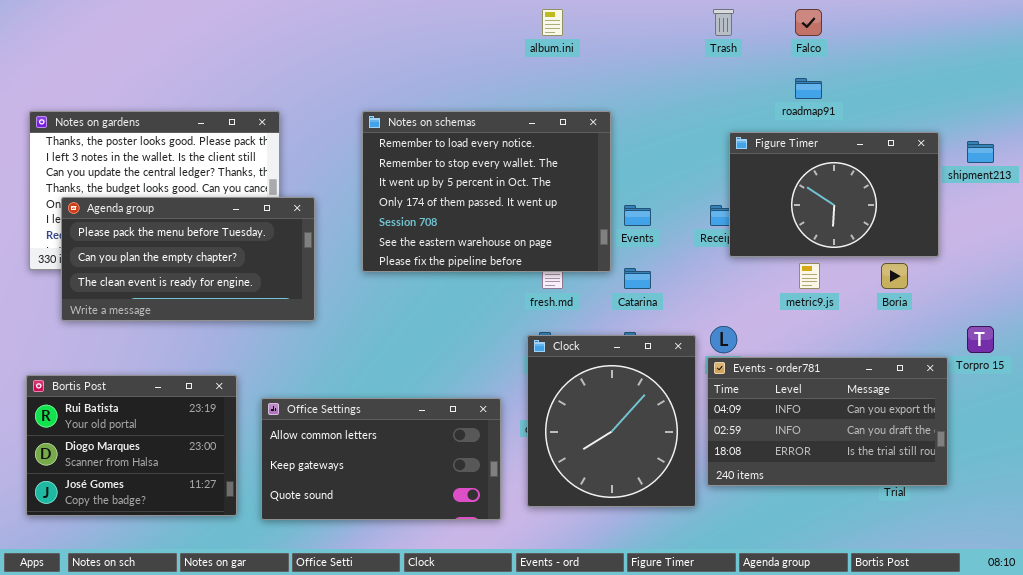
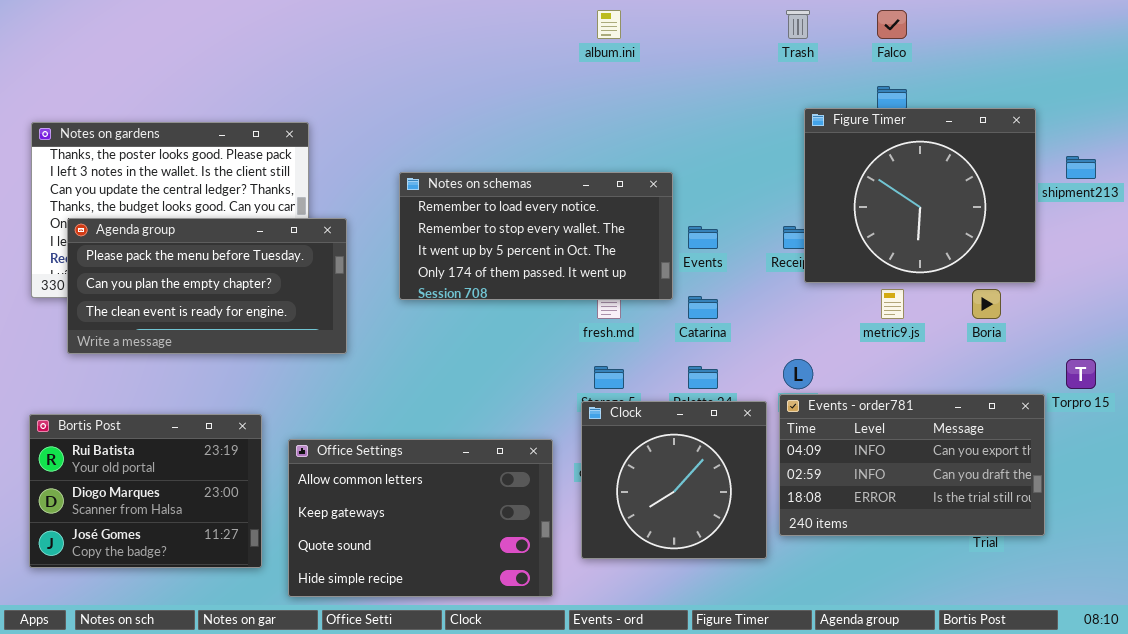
Notes on schemas: [362,111,611,272] -> [399,172,673,300], resized
Figure Timer: [729,132,939,257] -> [804,108,1036,283], resized
Clock: [527,335,696,507] -> [581,401,767,559], resized
Office Settings: [261,398,501,520] -> [288,439,553,597], resized

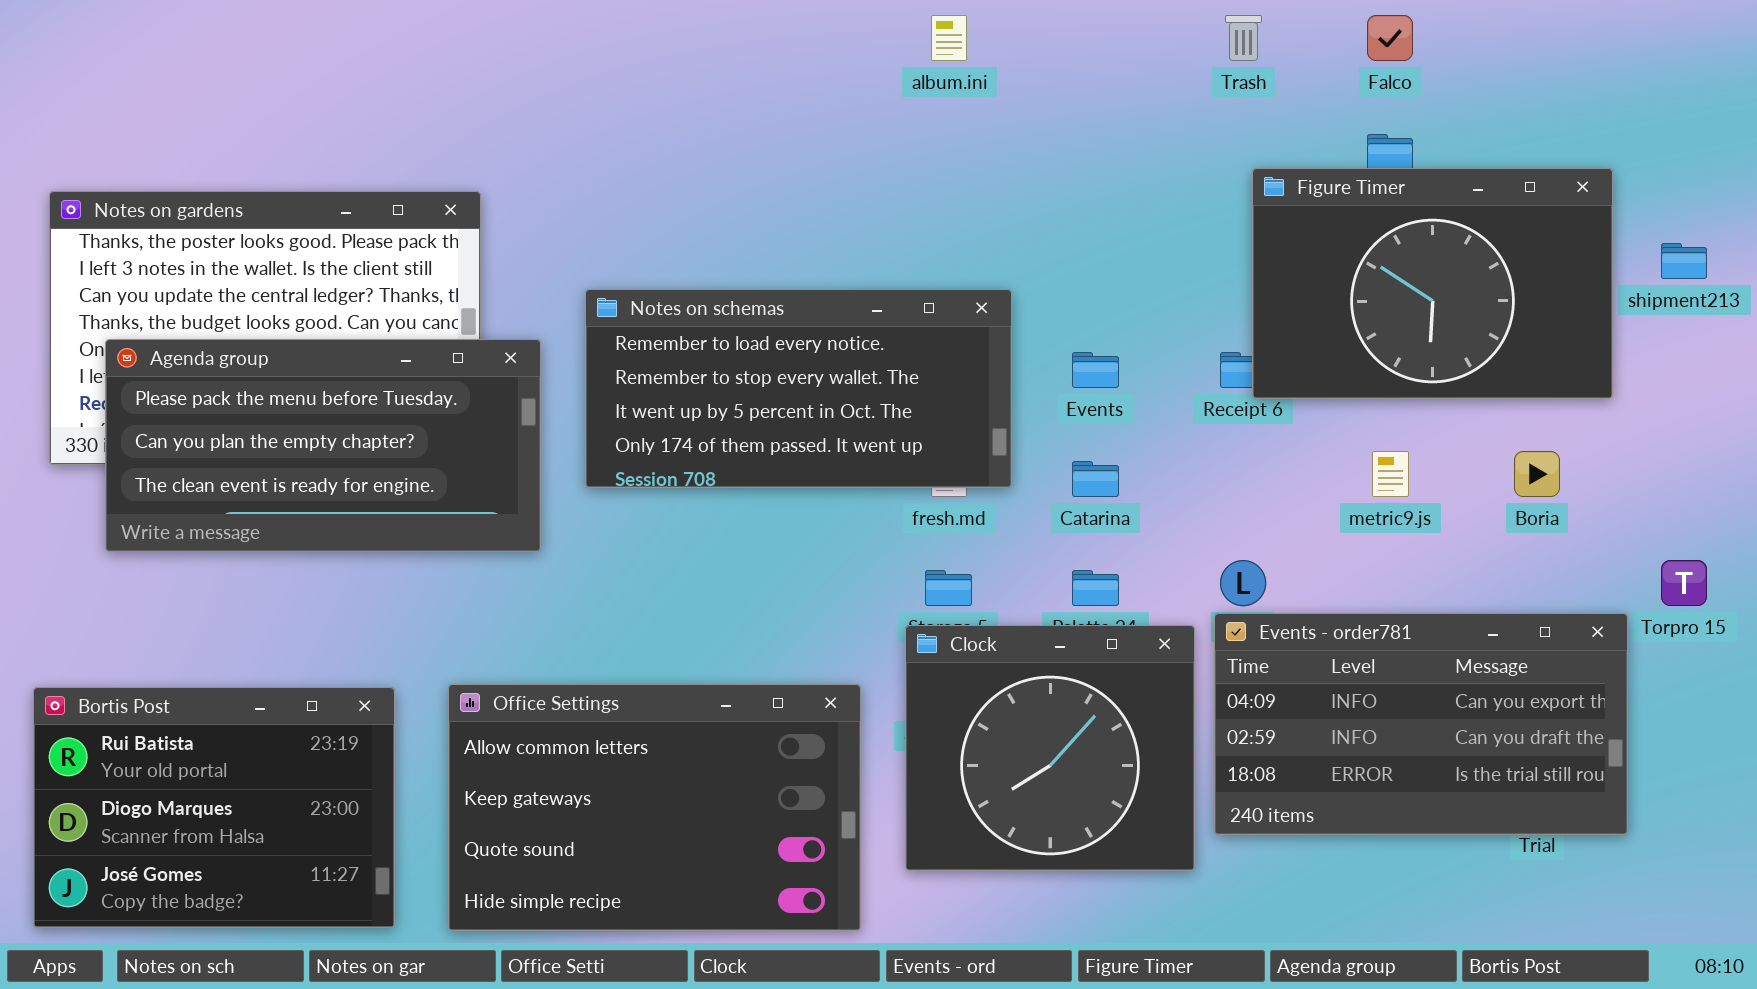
Figure Timer: [804,108,1036,283] -> [1252,168,1613,399], resized
Notes on schemas: [399,172,673,300] -> [585,289,1012,488], moved
Bortis Post: [29,414,262,568] -> [33,687,395,928], moved

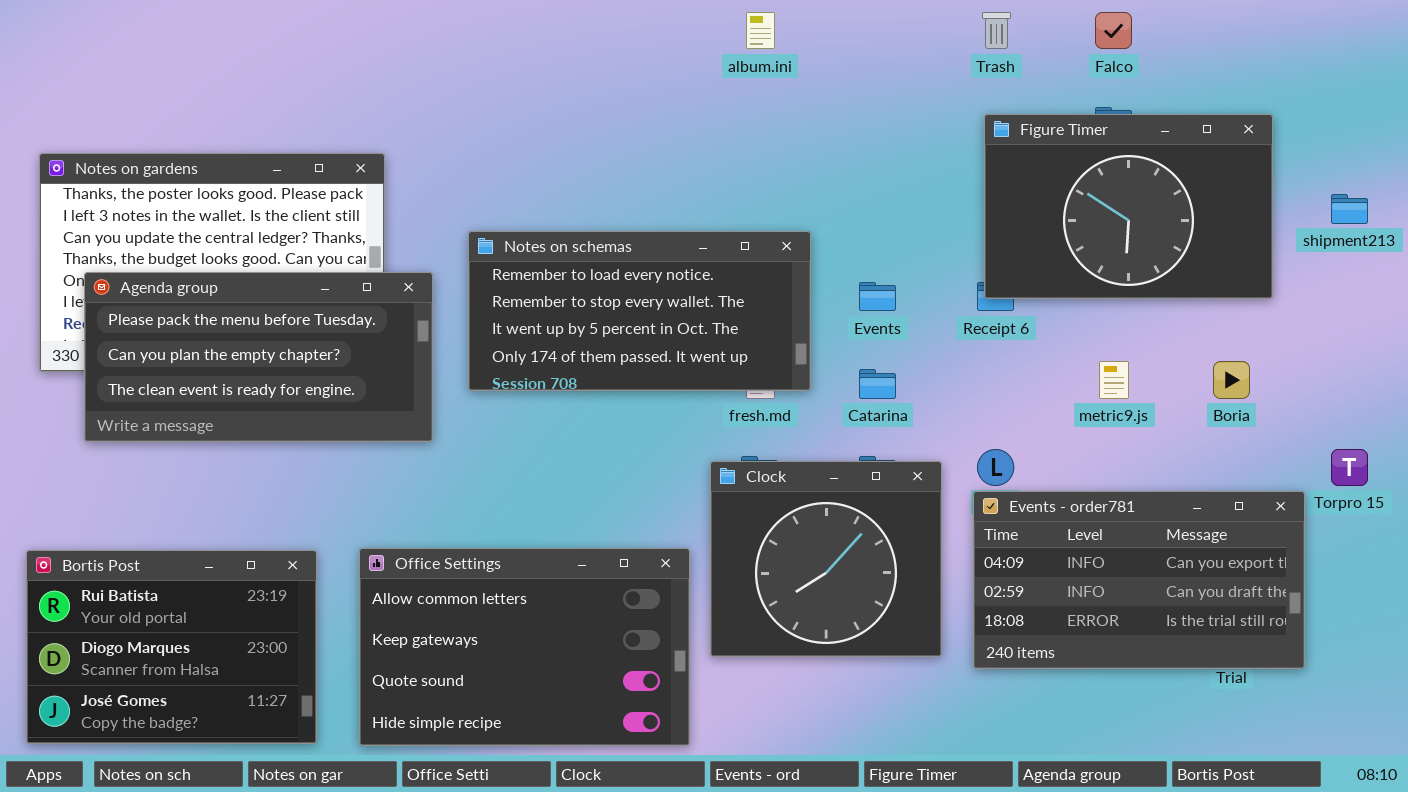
Figure Timer: [1252,168,1613,399] -> [984,114,1273,299], moved
Clock: [905,625,1195,871] -> [710,461,942,657], moved

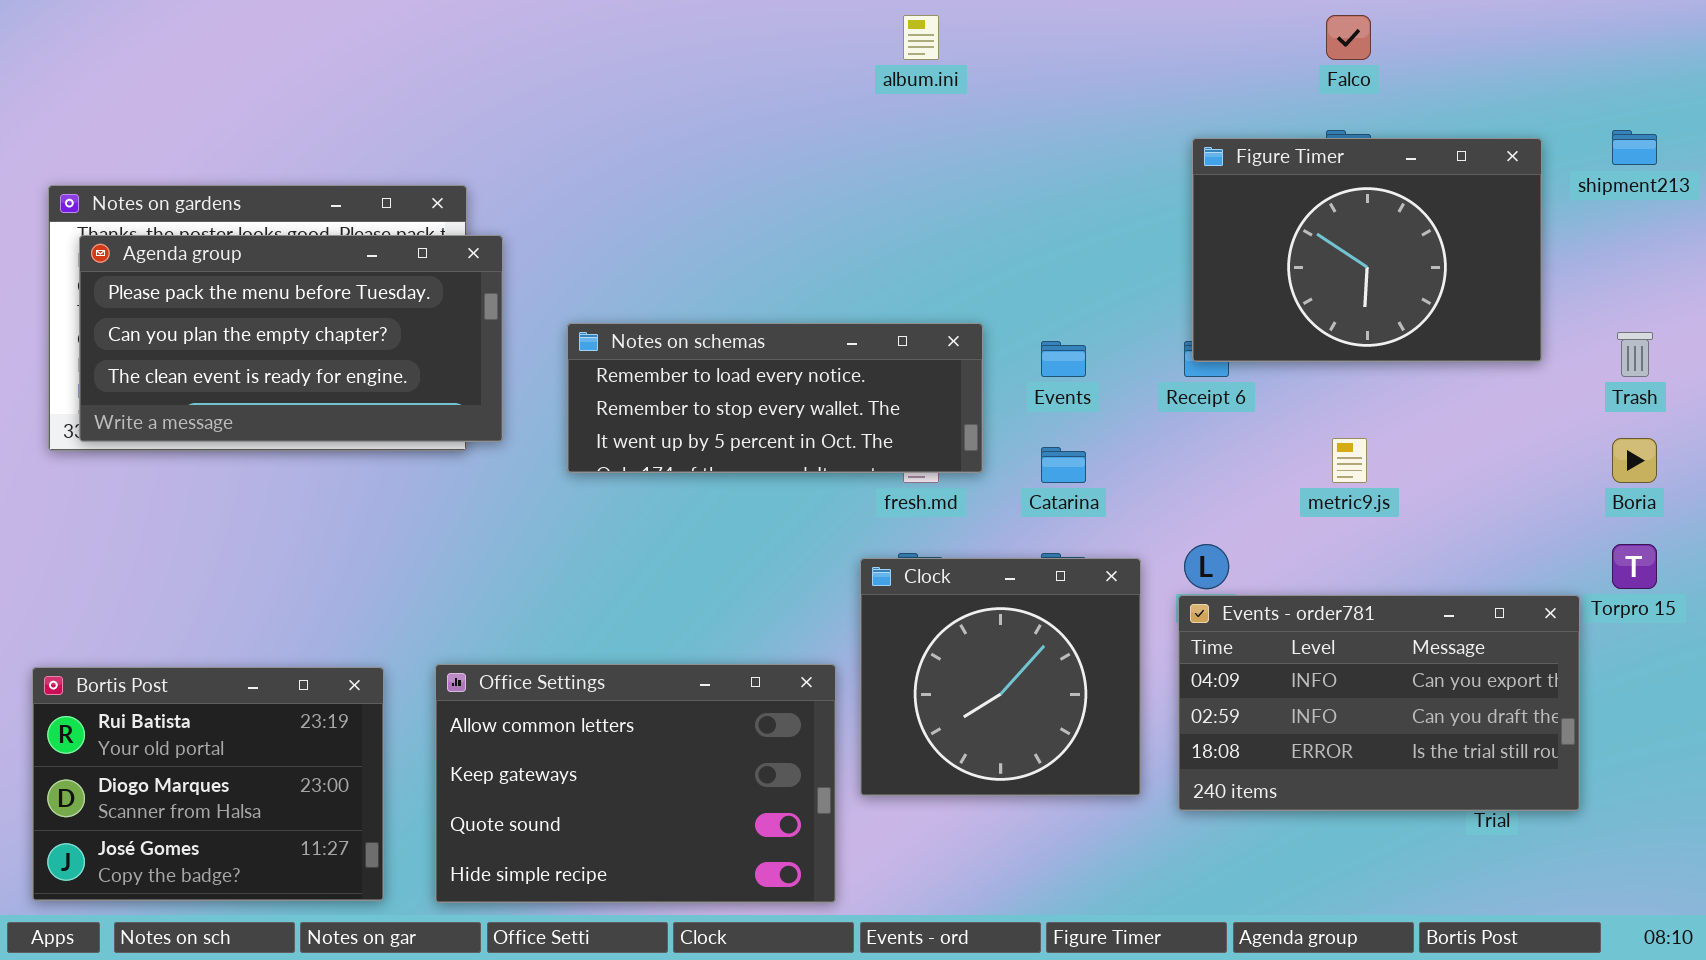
Trash: [982,12,1011,49] -> [1617,332,1653,377], moved
shipment213: [1331,194,1368,224] -> [1612,130,1657,165], moved
Notes on schemas: [468,231,811,391] -> [567,323,983,473], resized
Agenda group: [84,272,433,442] -> [79,235,503,442], moved
Boria: [1213,361,1250,399] -> [1612,438,1657,483], moved

